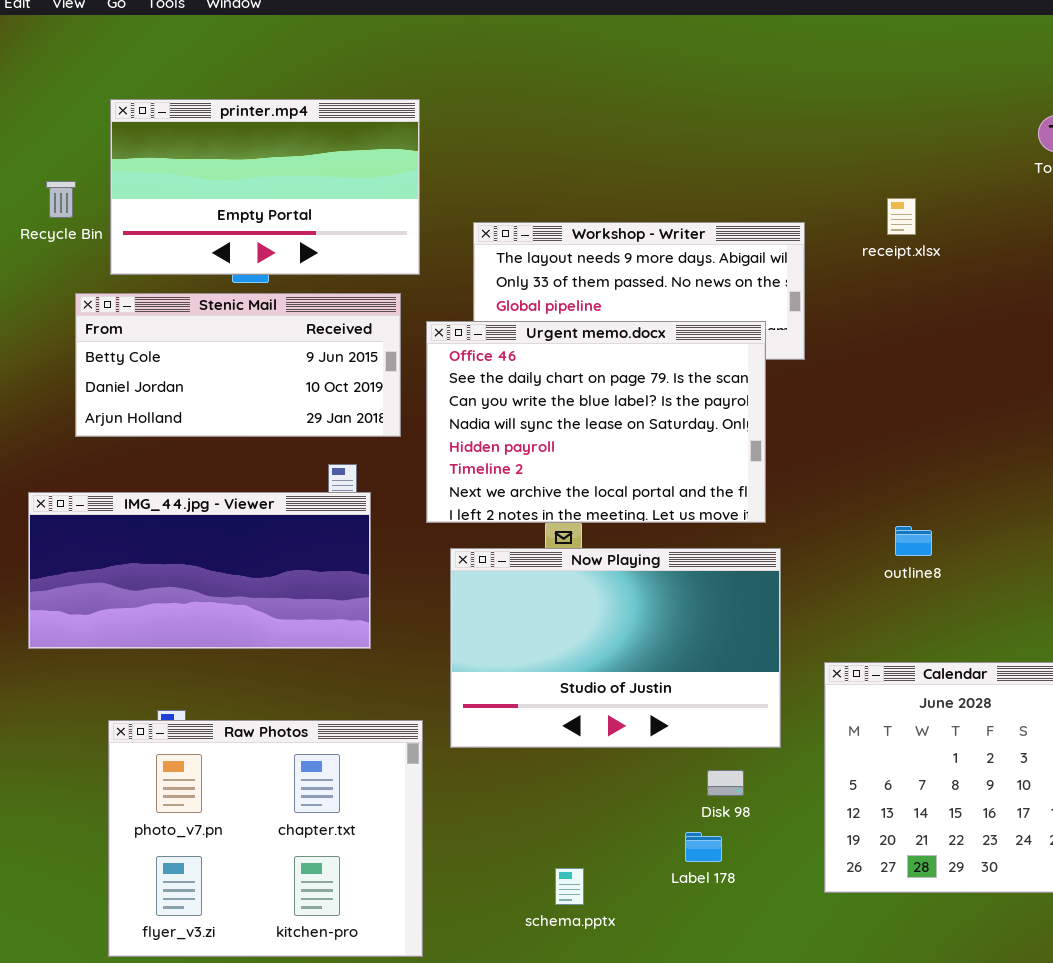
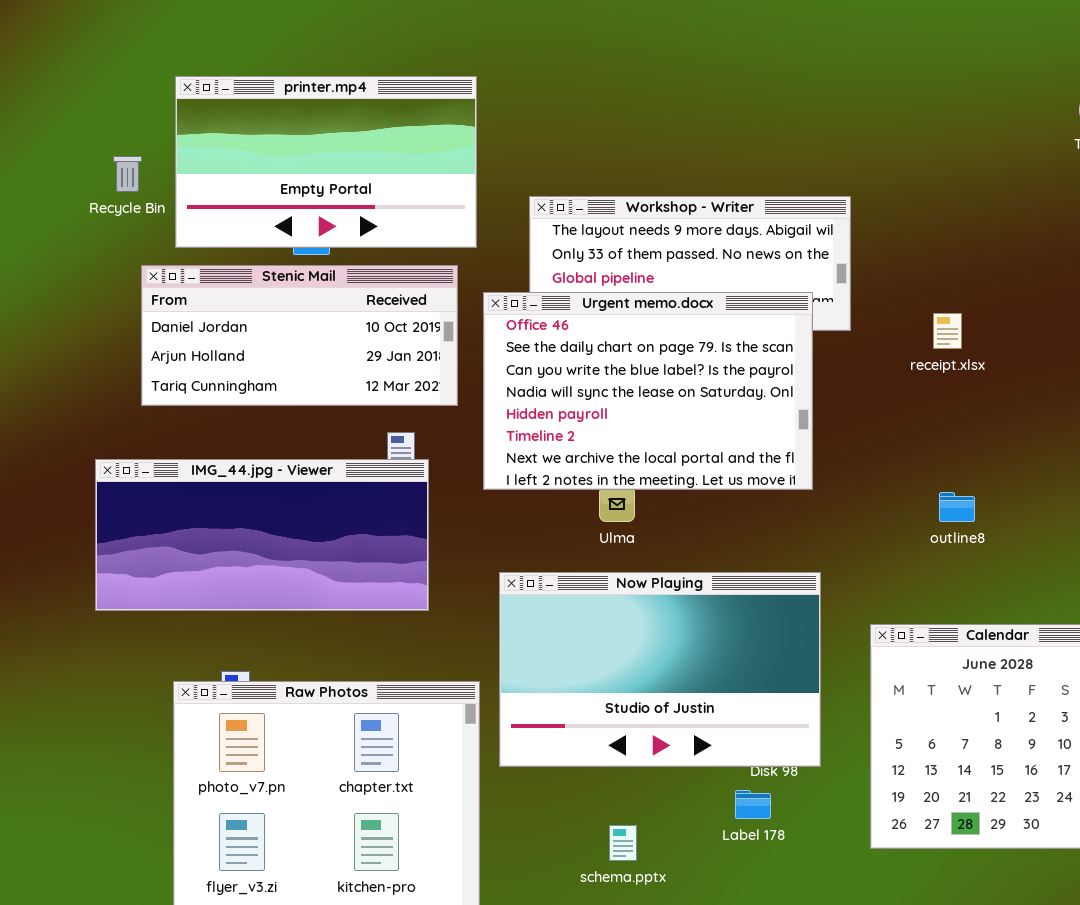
receipt.xlsx: [887,198,916,235] -> [933,313,962,349], moved
Stenic Mail: [75,293,401,437] -> [141,265,458,406], scrolled down 1 row
Now Playing: [450,548,781,748] -> [499,572,821,767], moved

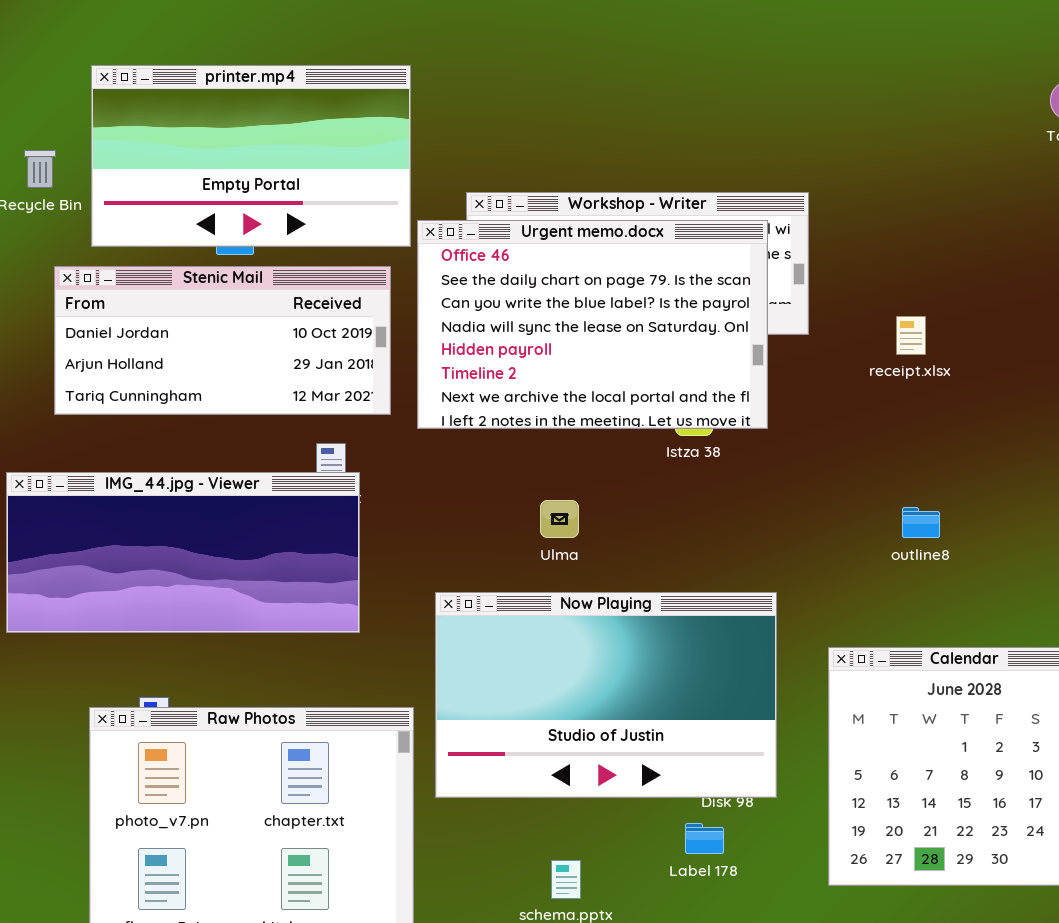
Urgent memo.docx: [483,292,813,490] -> [417,220,768,429], moved

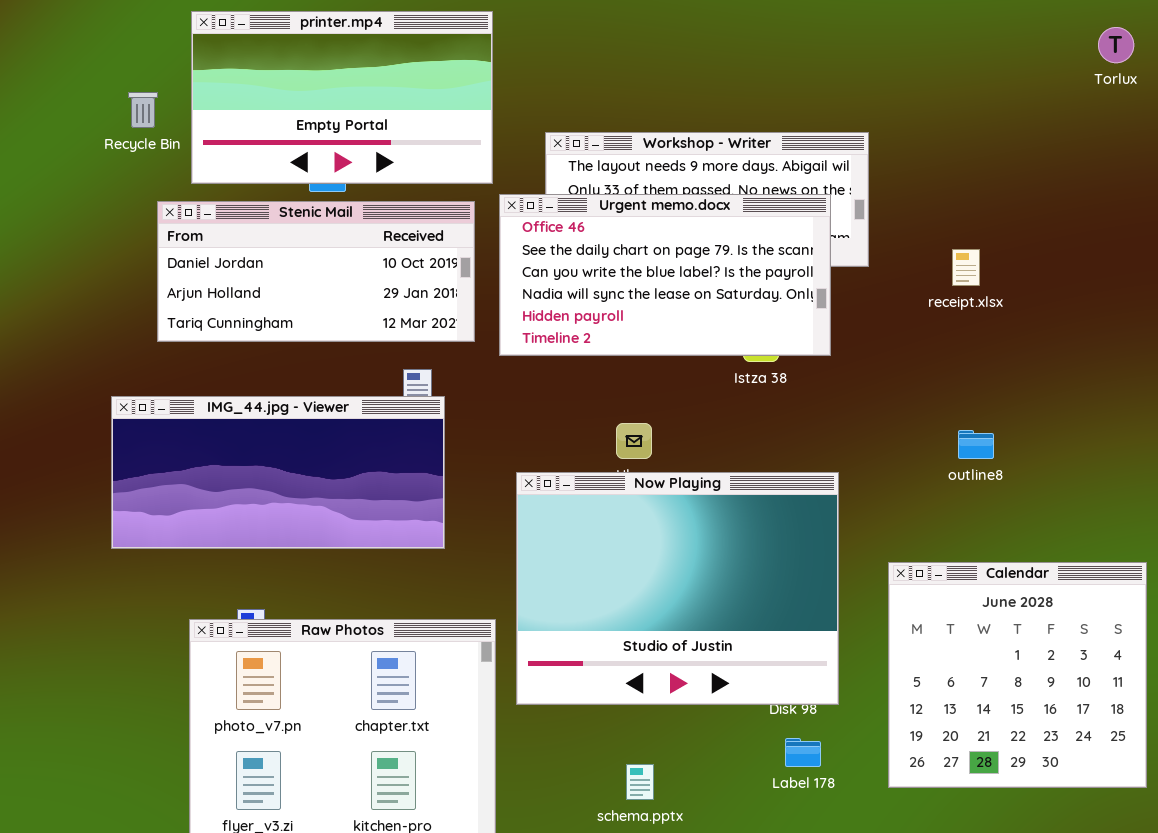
Urgent memo.docx: [417,220,768,429] -> [499,194,831,356], resized
Now Playing: [435,592,777,798] -> [516,472,839,705], resized
Label 178: [685,823,724,854] -> [785,738,821,767], moved

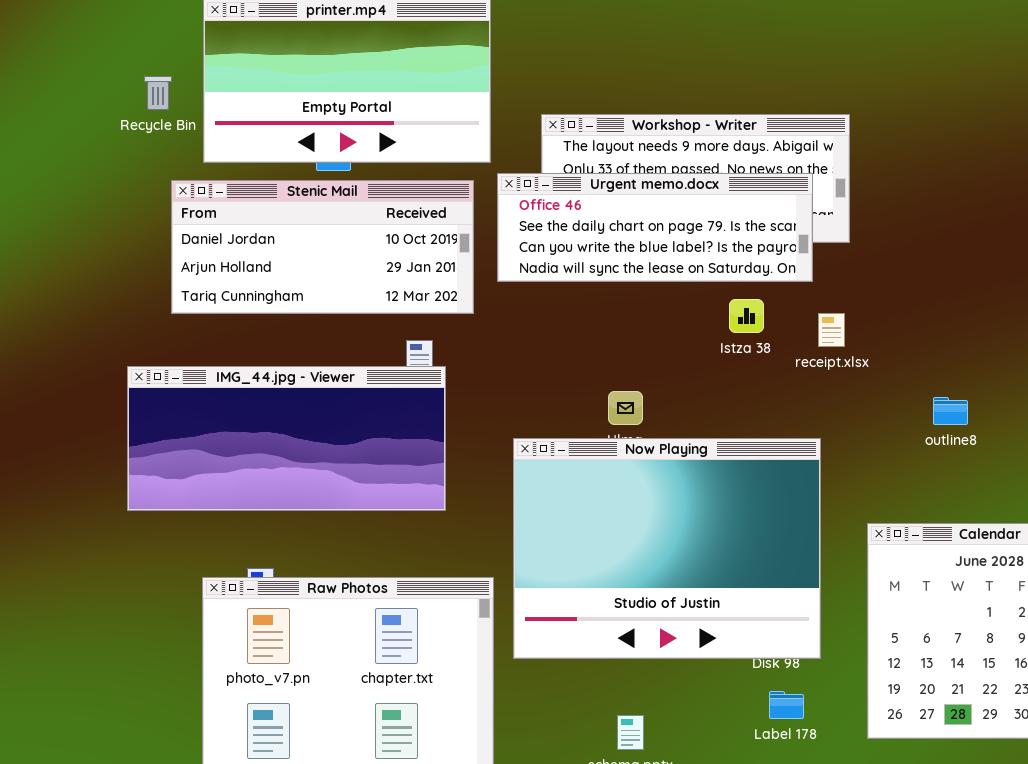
Urgent memo.docx: [499,194,831,356] -> [497,173,813,282], resized
receipt.xlsx: [952,249,980,286] -> [818,313,845,347], moved

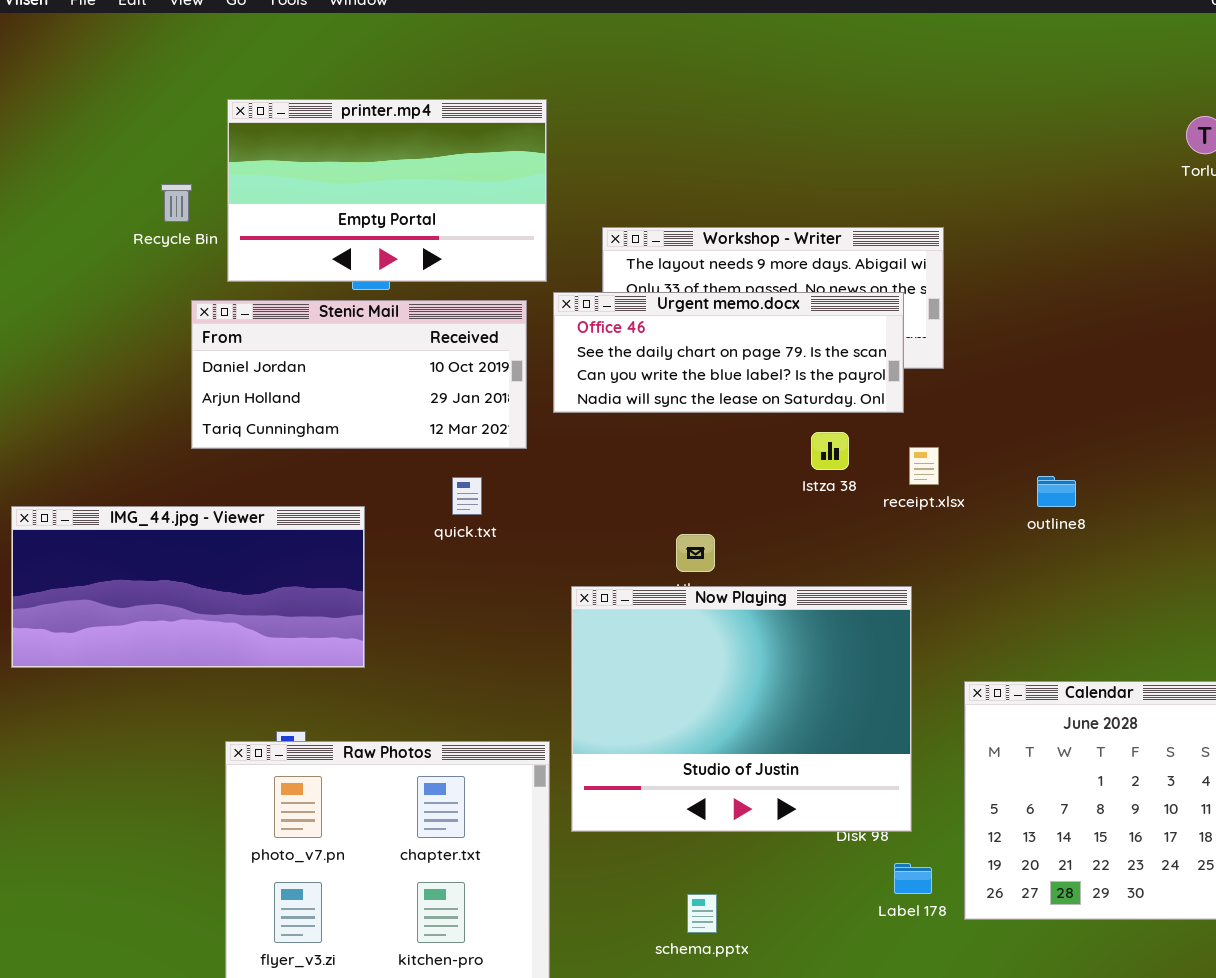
IMG_44.jpg - Viewer: [127,366,446,511] -> [11,506,365,668], moved
outline8: [933,397,968,425] -> [1037,476,1076,507], moved
Label 178: [769,691,804,719] -> [894,863,932,894], moved

